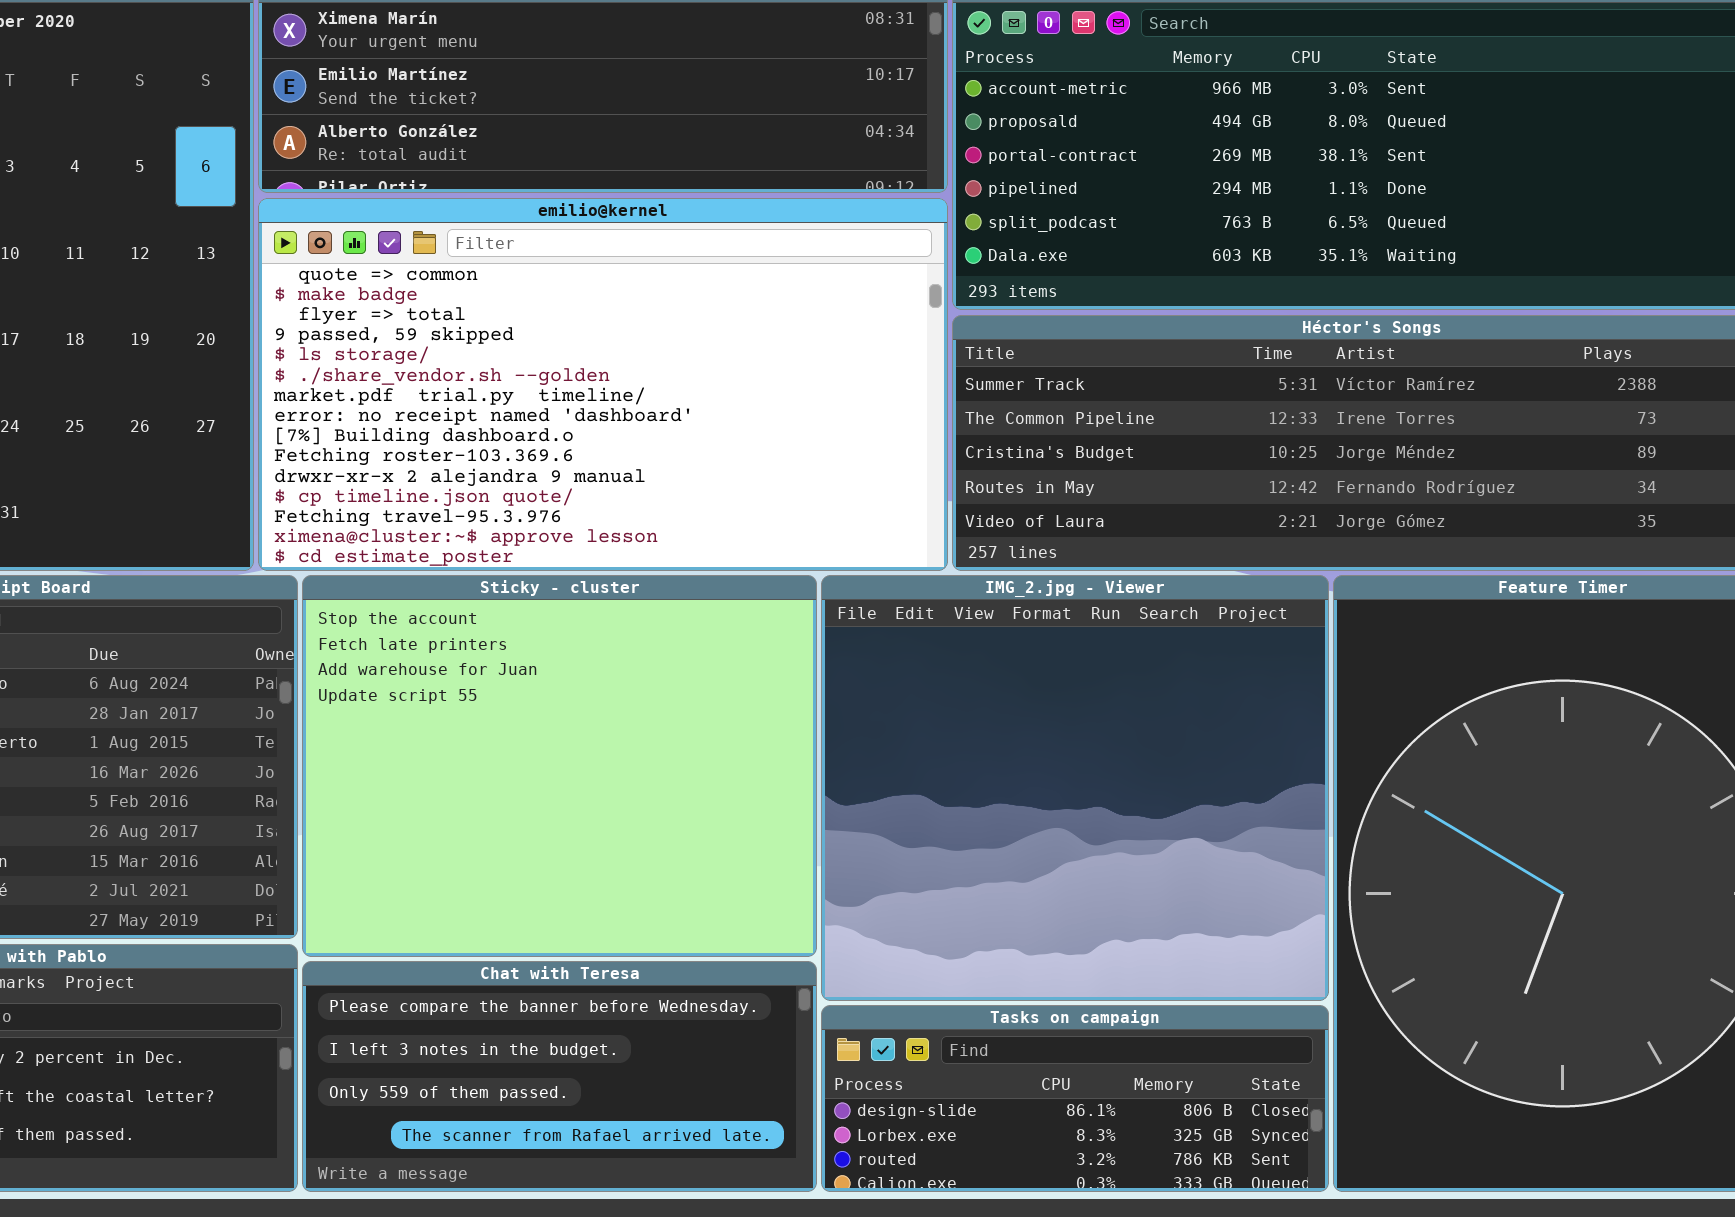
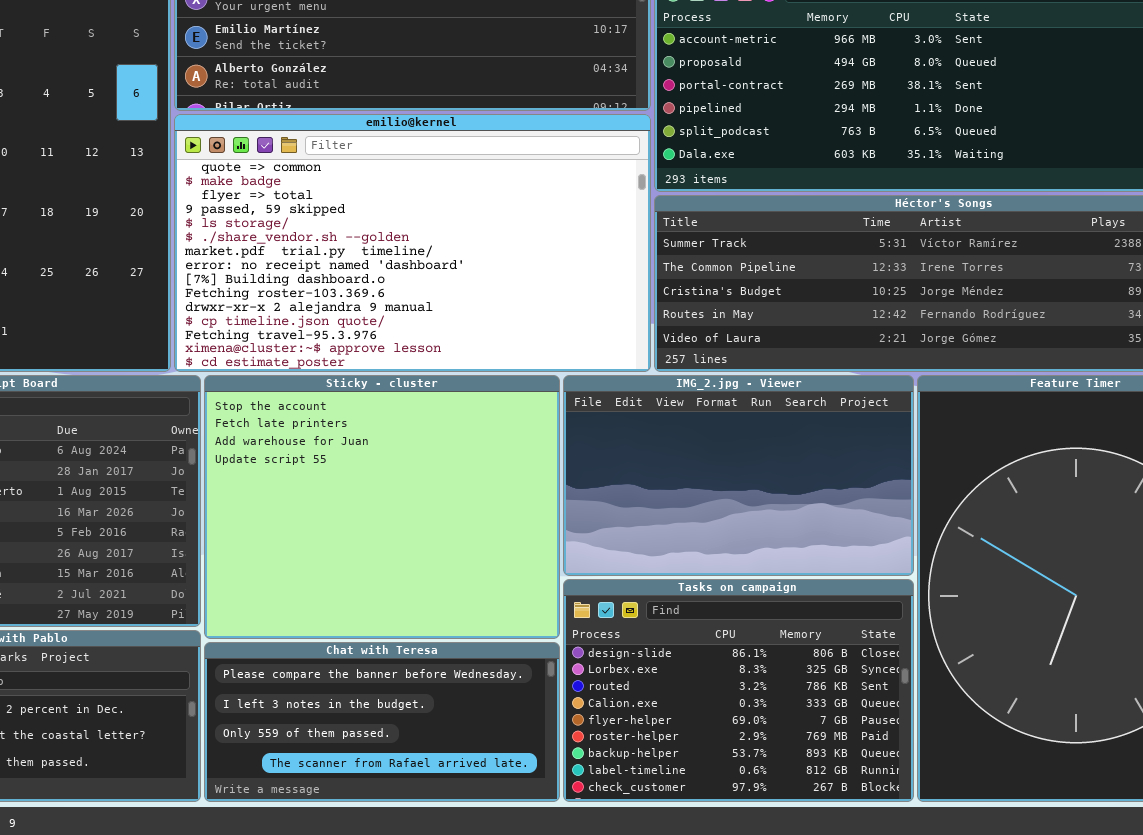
IMG_2.jpg - Viewer: [821,575,1329,1001] -> [563,375,914,576], resized
Tasks on campaign: [821,1005,1329,1192] -> [563,579,914,802], resized

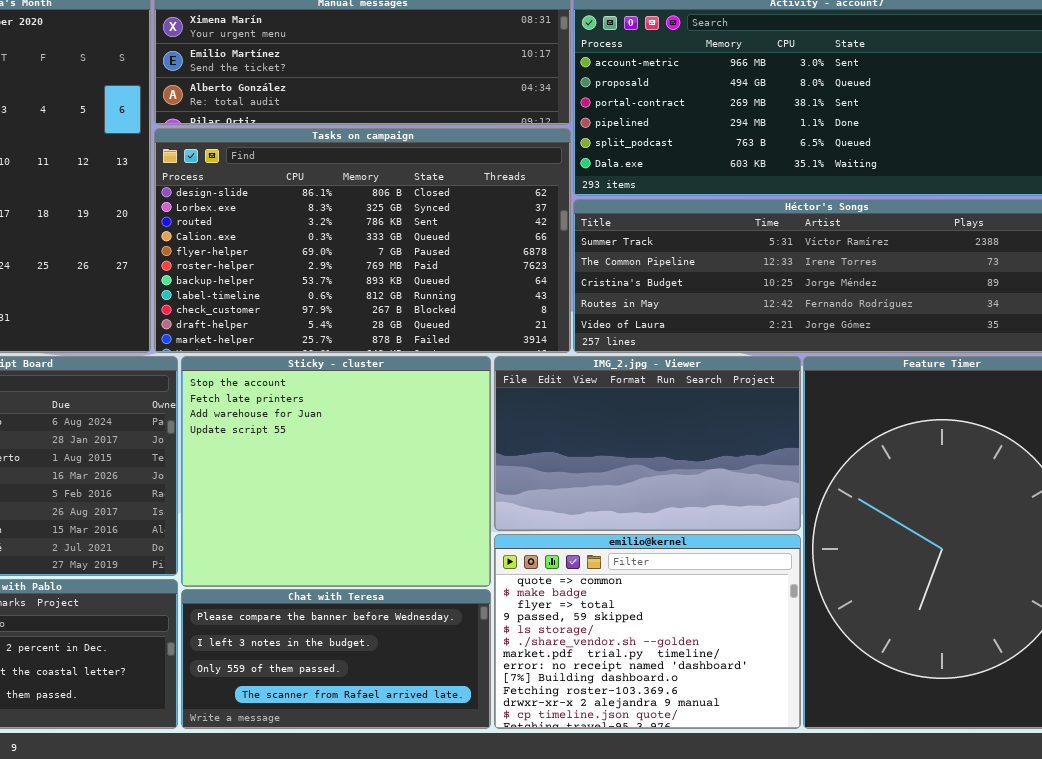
emilio@kernel: [174,114,651,372] -> [494,534,801,729], moved, resized
Tasks on campaign: [563,579,914,802] -> [154,128,571,353], moved, resized

